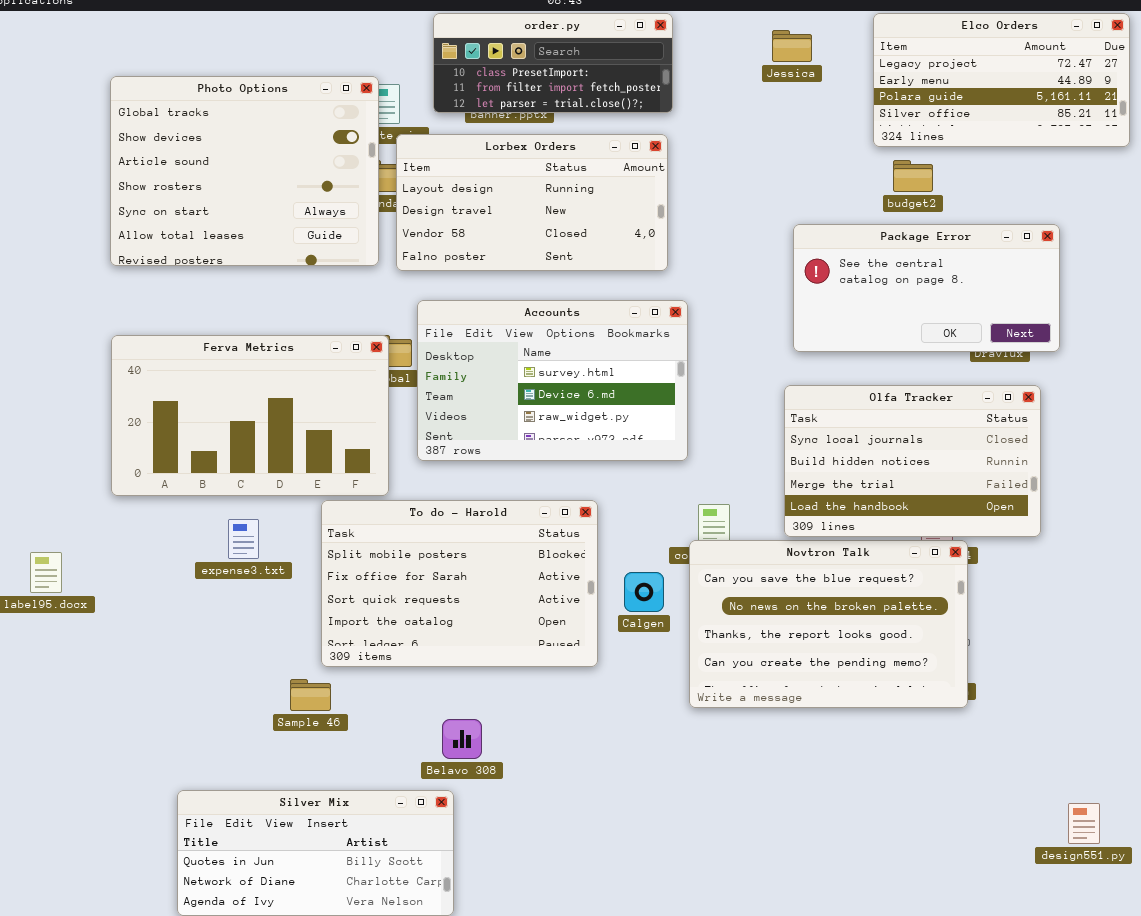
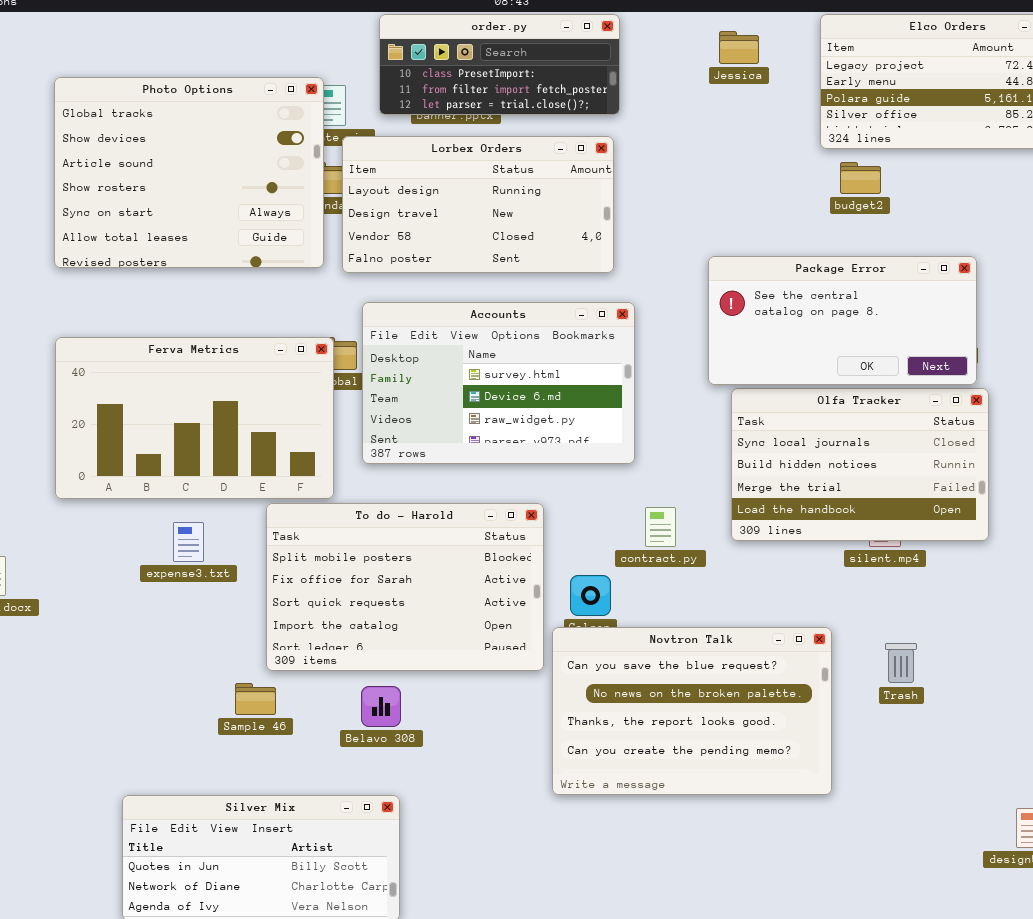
Package Error: [793,224,1060,352] -> [708,256,977,385], moved
Novtron Talk: [689,540,968,708] -> [552,627,832,795], moved
Belavo 308: [442,719,482,759] -> [361,686,401,727], moved

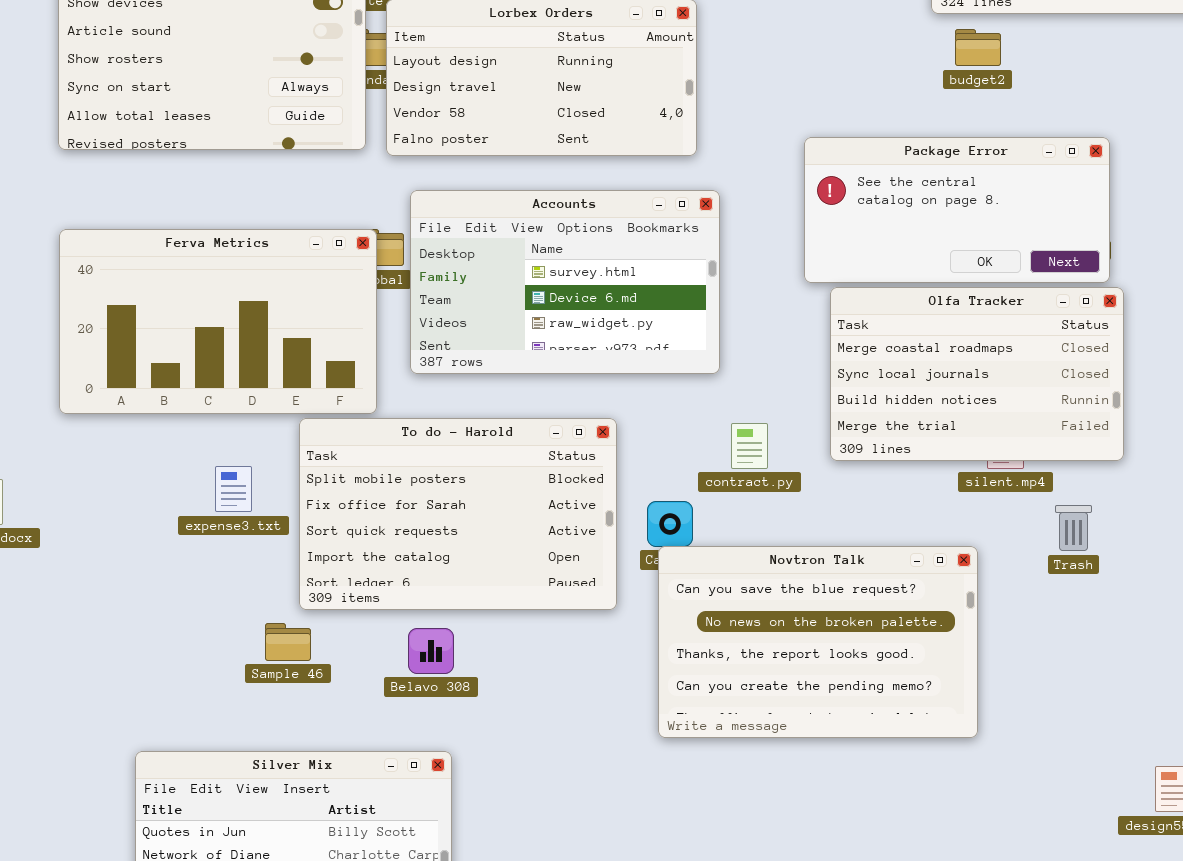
Olfa Tracker: [731,388,989,541] -> [830,287,1124,461], scrolled up 1 row
expense3.txt: [173,522,204,562] -> [215,466,252,512], moved
Novtron Talk: [552,627,832,795] -> [658,546,978,738], moved
Trash: [885,643,917,683] -> [1055,505,1092,551], moved

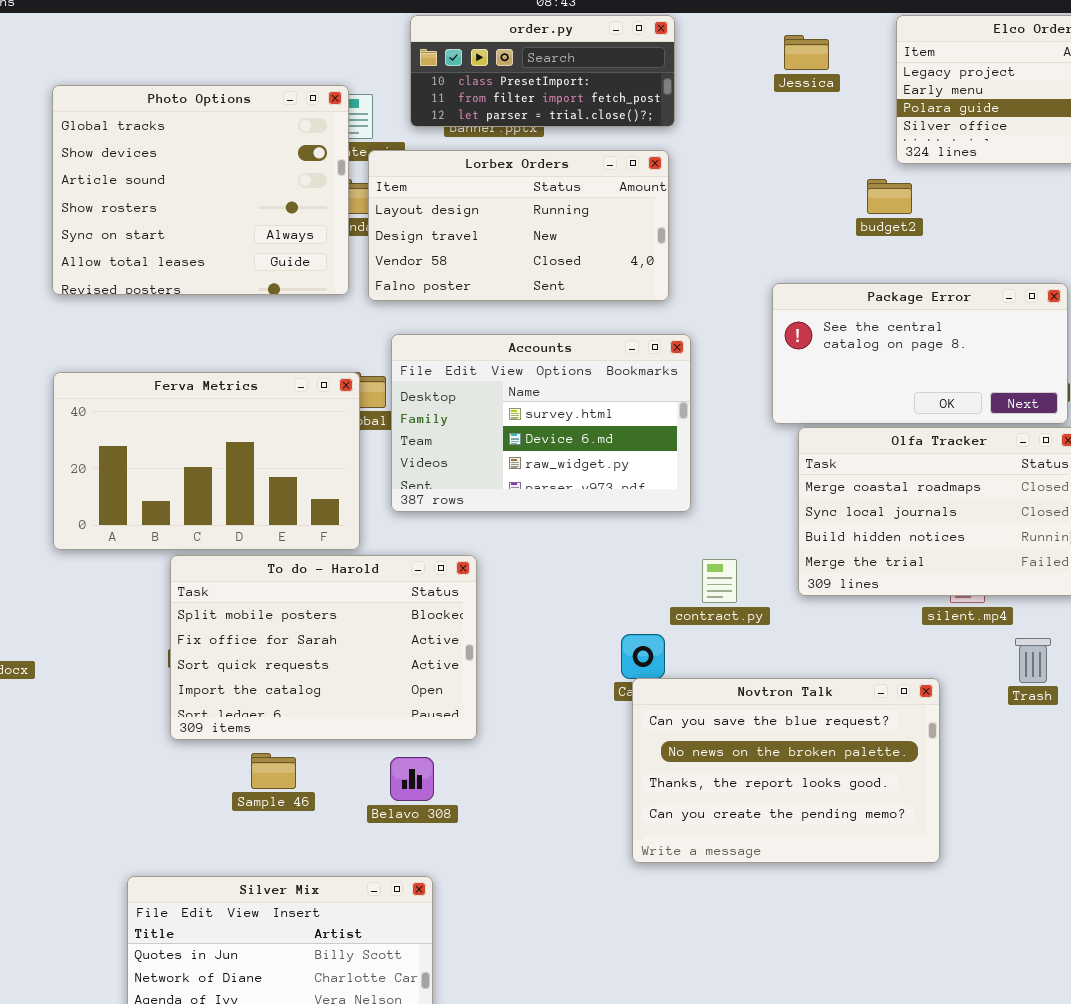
budget2: [955,29,1001,66] -> [867,179,912,214], moved
To do - Harold: [299,418,617,610] -> [170,555,477,740], moved

